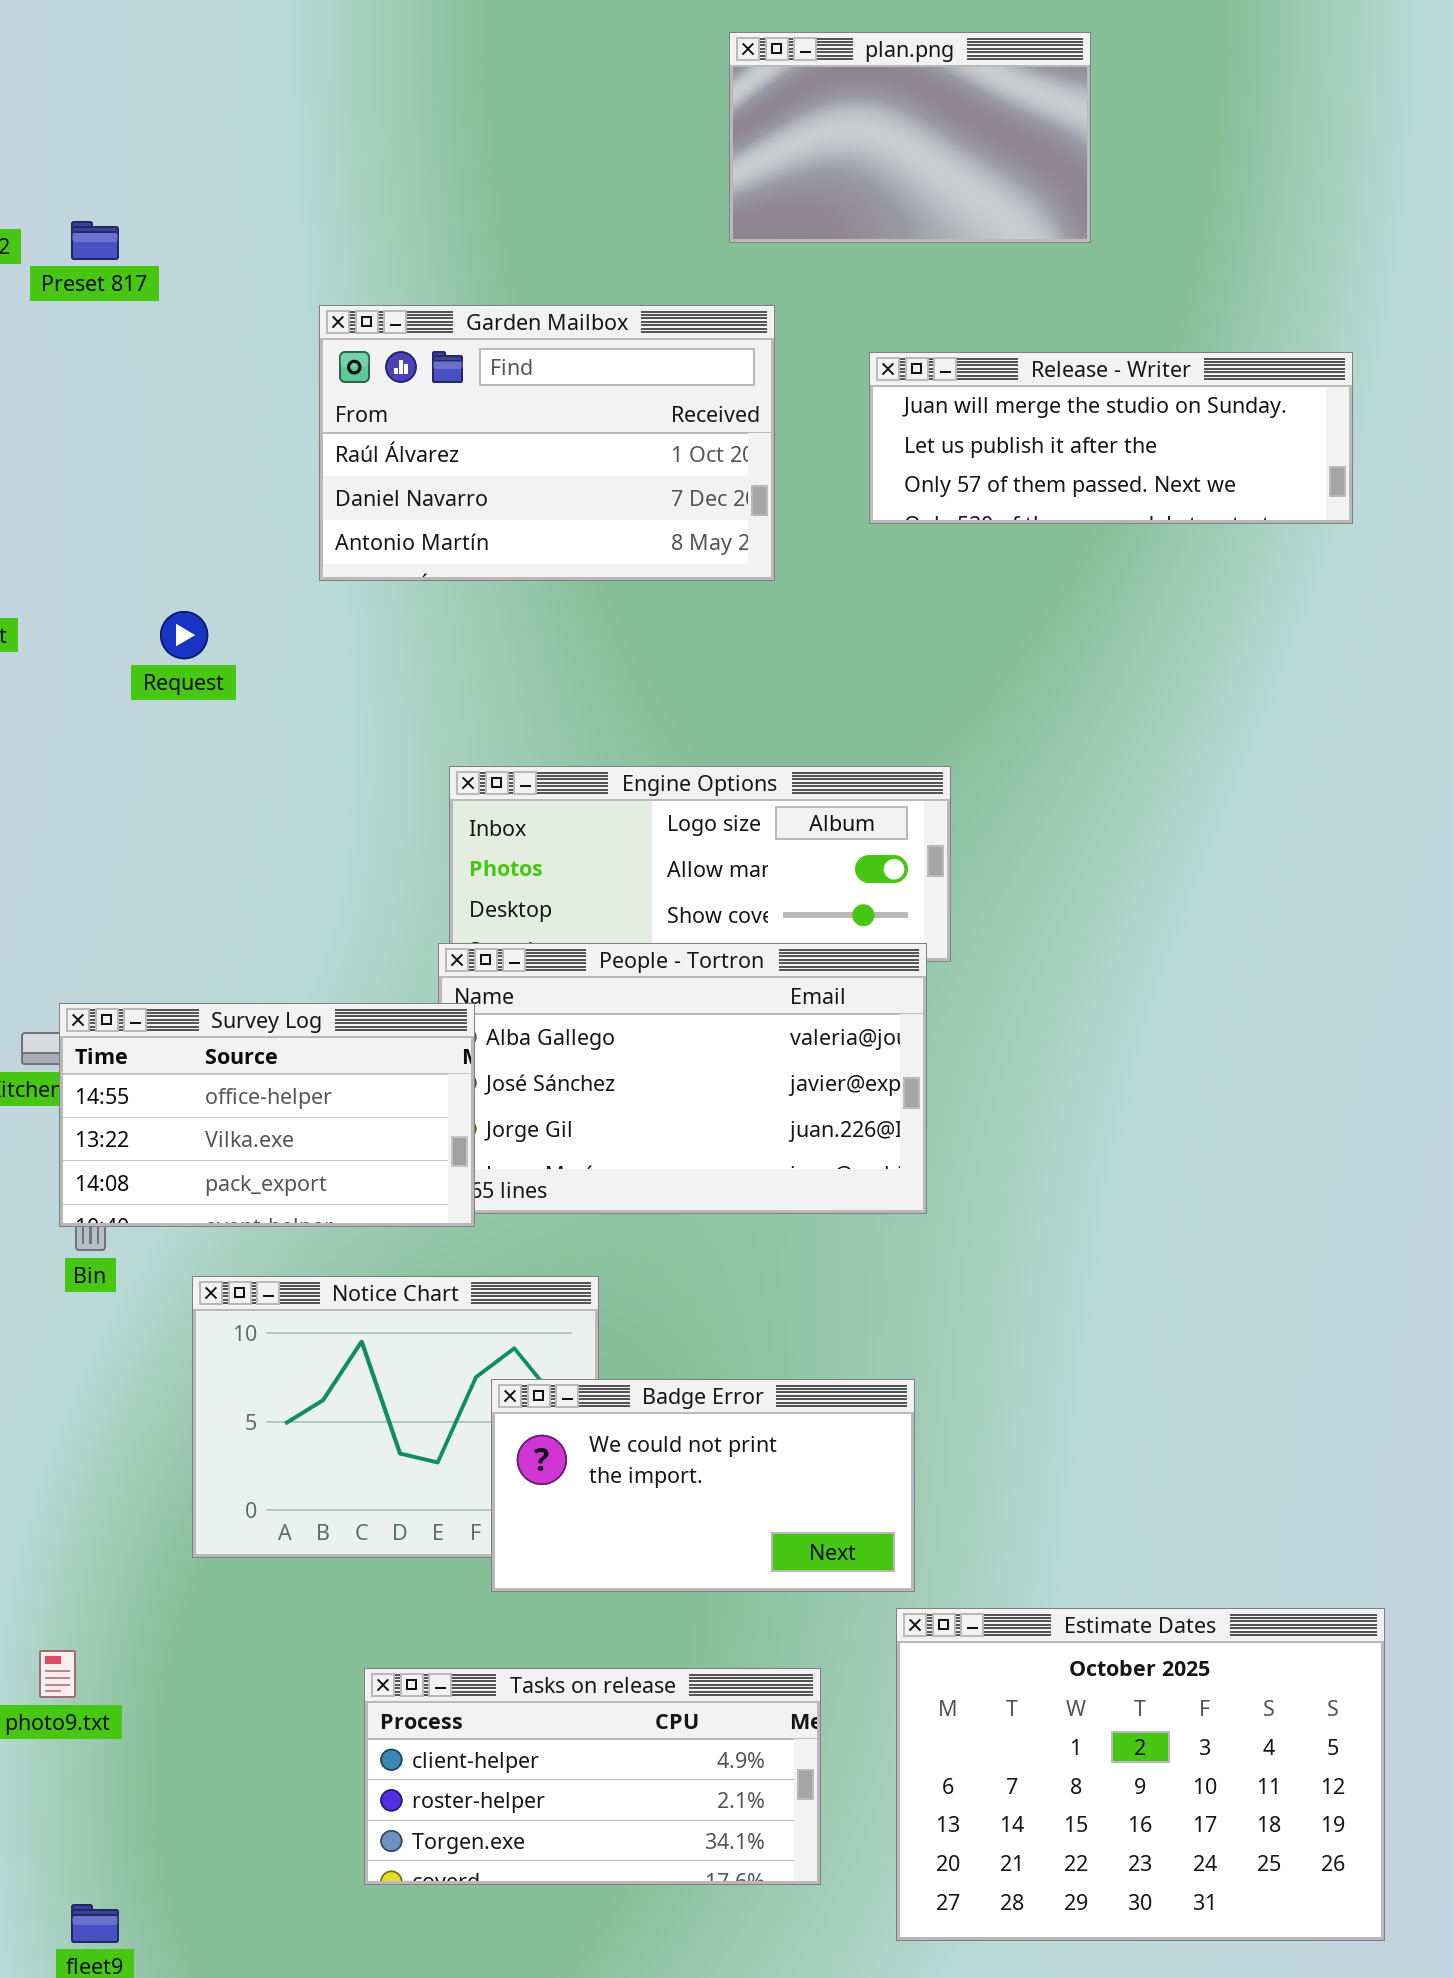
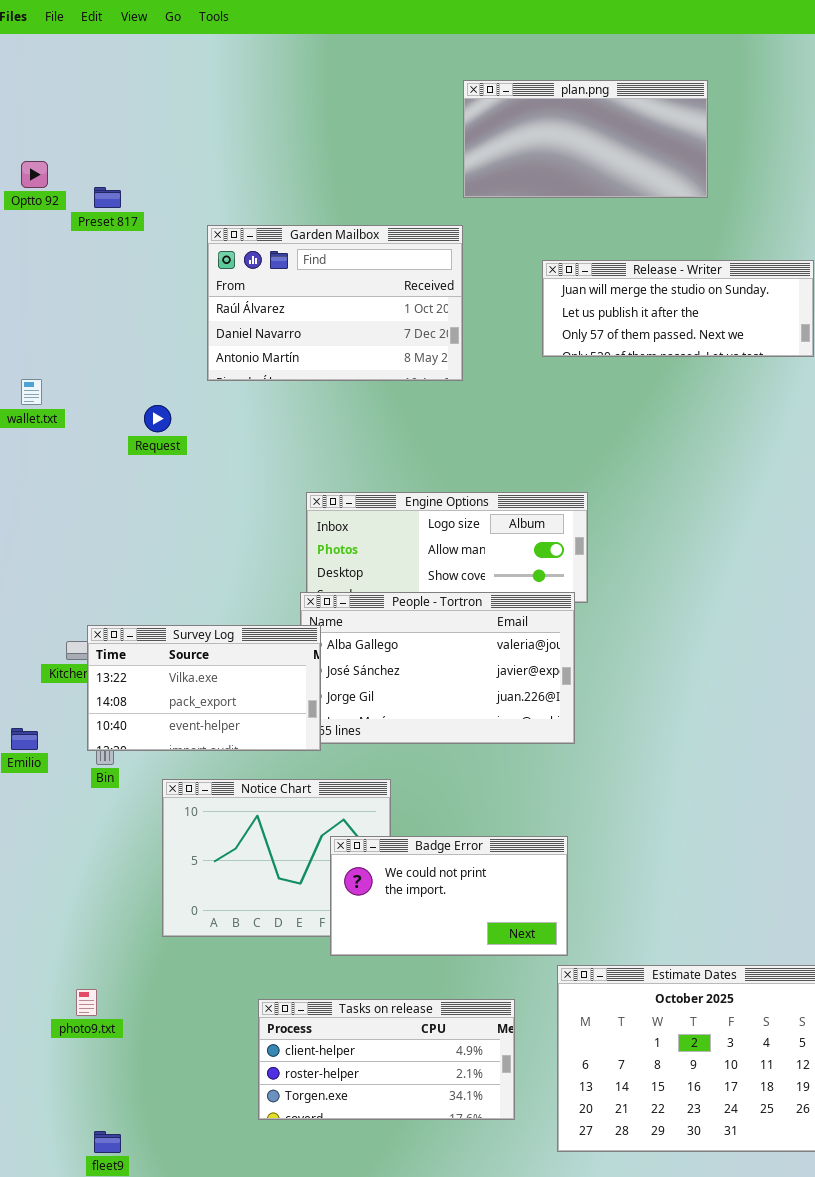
plan.png: [729,32,1091,243] -> [463,80,708,198], resized
Garden Mailbox: [319,305,775,581] -> [207,225,463,381], moved
Survey Log: [59,1003,475,1227] -> [87,625,321,751], scrolled down 1 row

